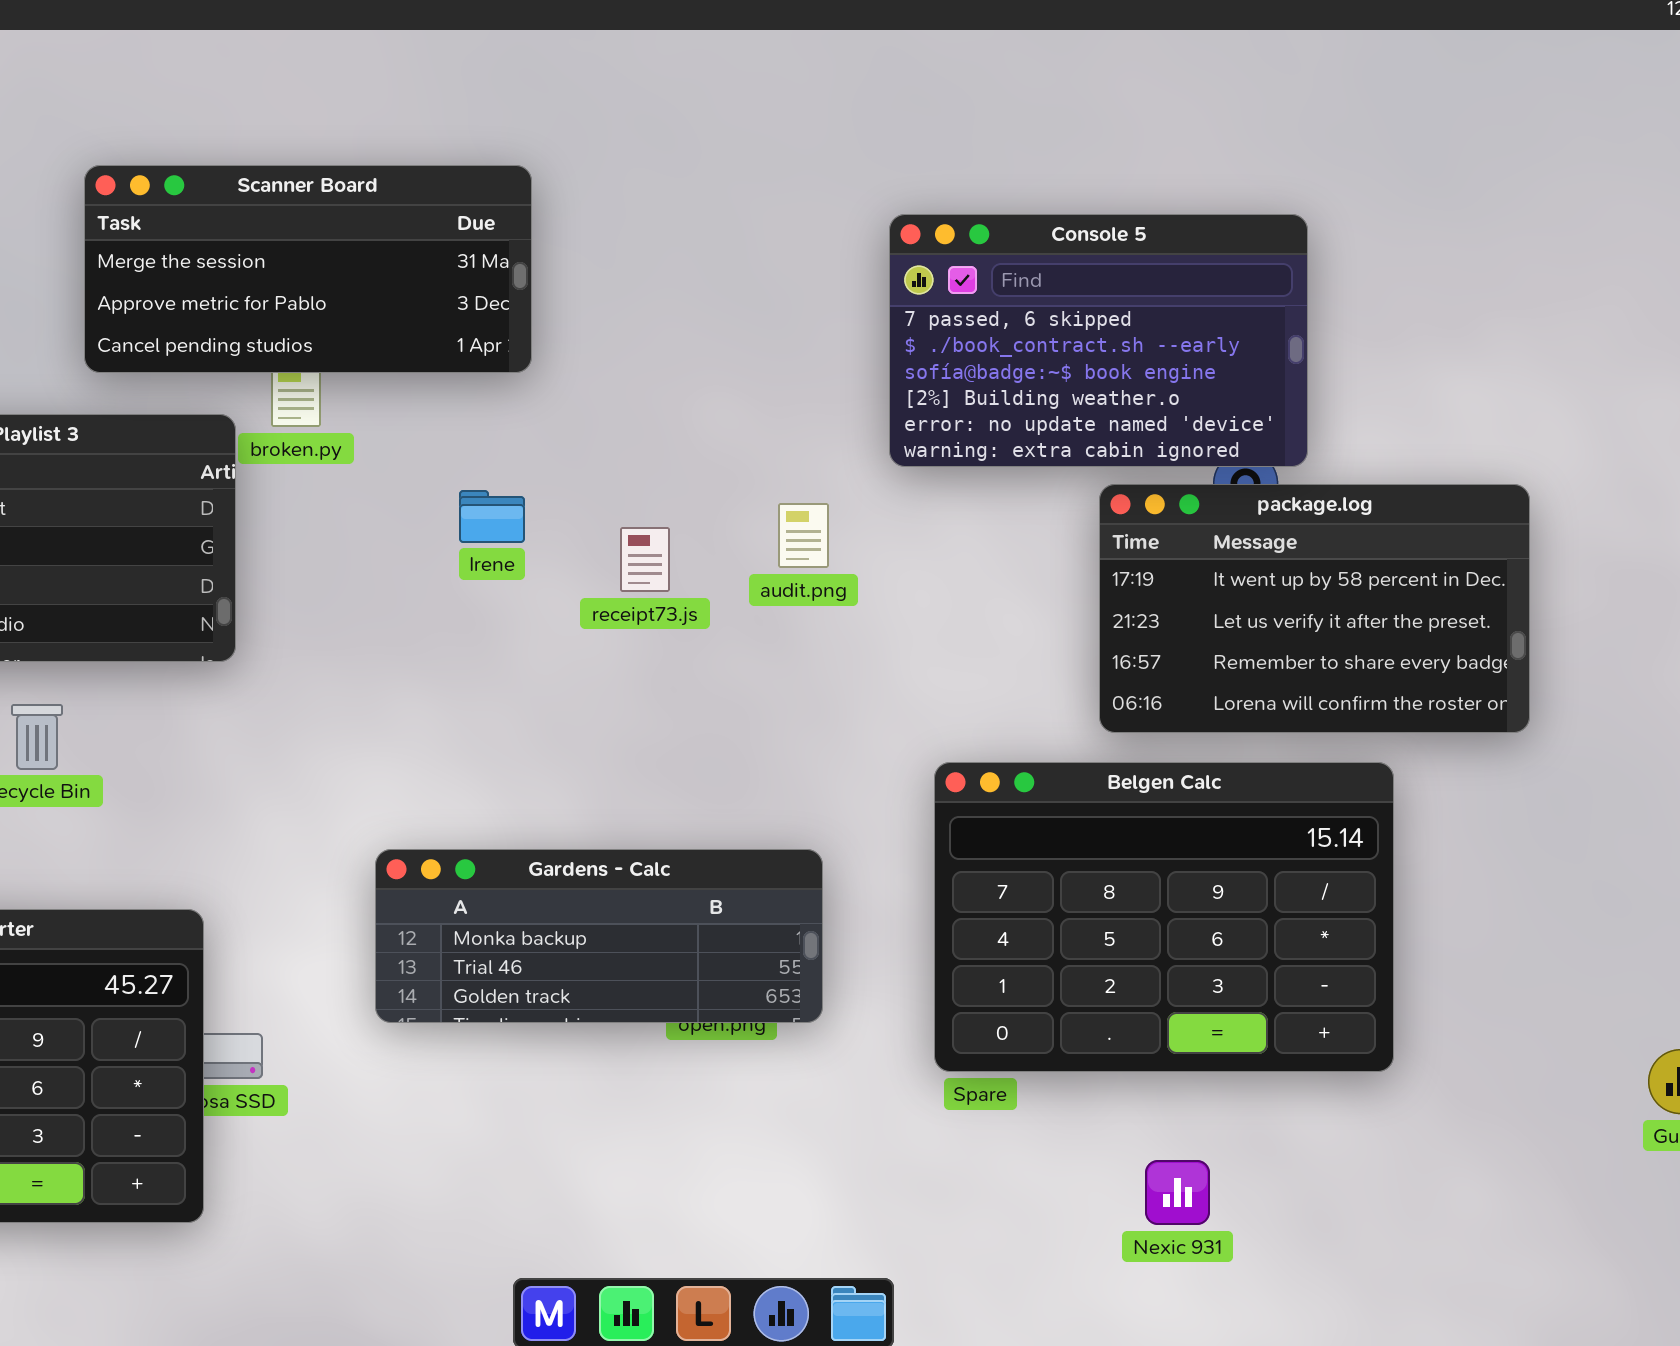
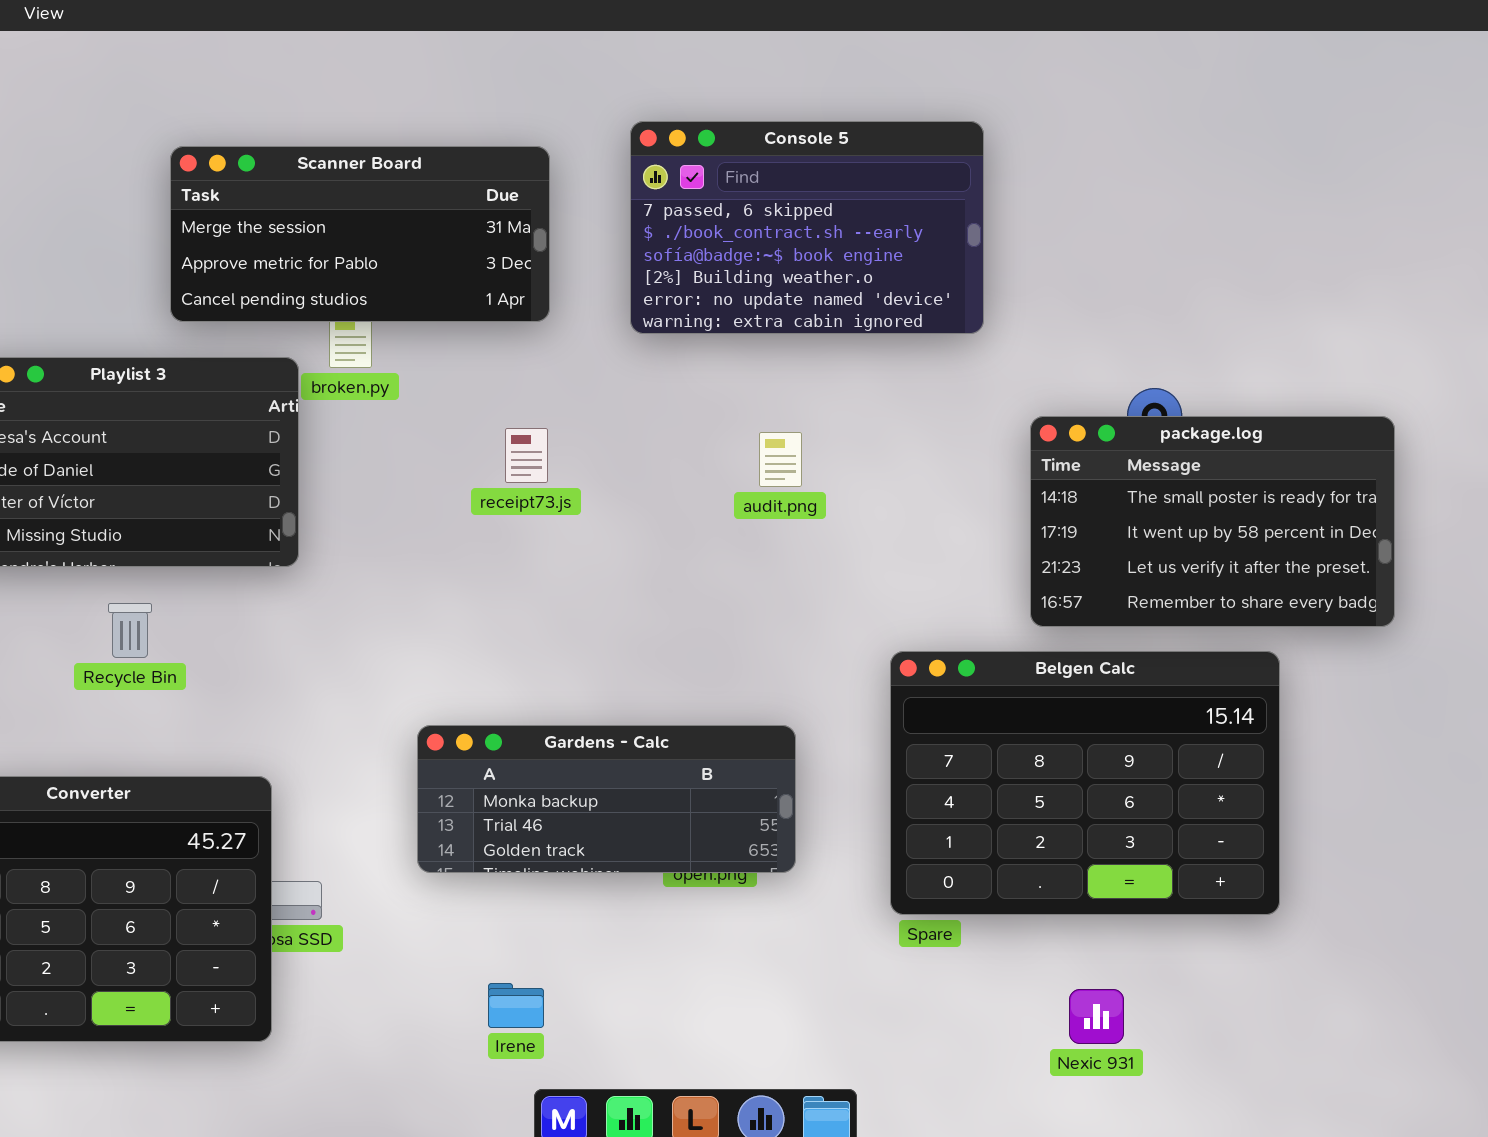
Console 5: [889,214,1308,467] -> [630,121,984,334], moved
package.log: [1099,484,1530,733] -> [1030,416,1395,627], scrolled up 1 row
Irene: [459,490,525,543] -> [488,983,544,1028], moved
receipt73.js: [620,527,670,592] -> [505,428,548,483], moved

